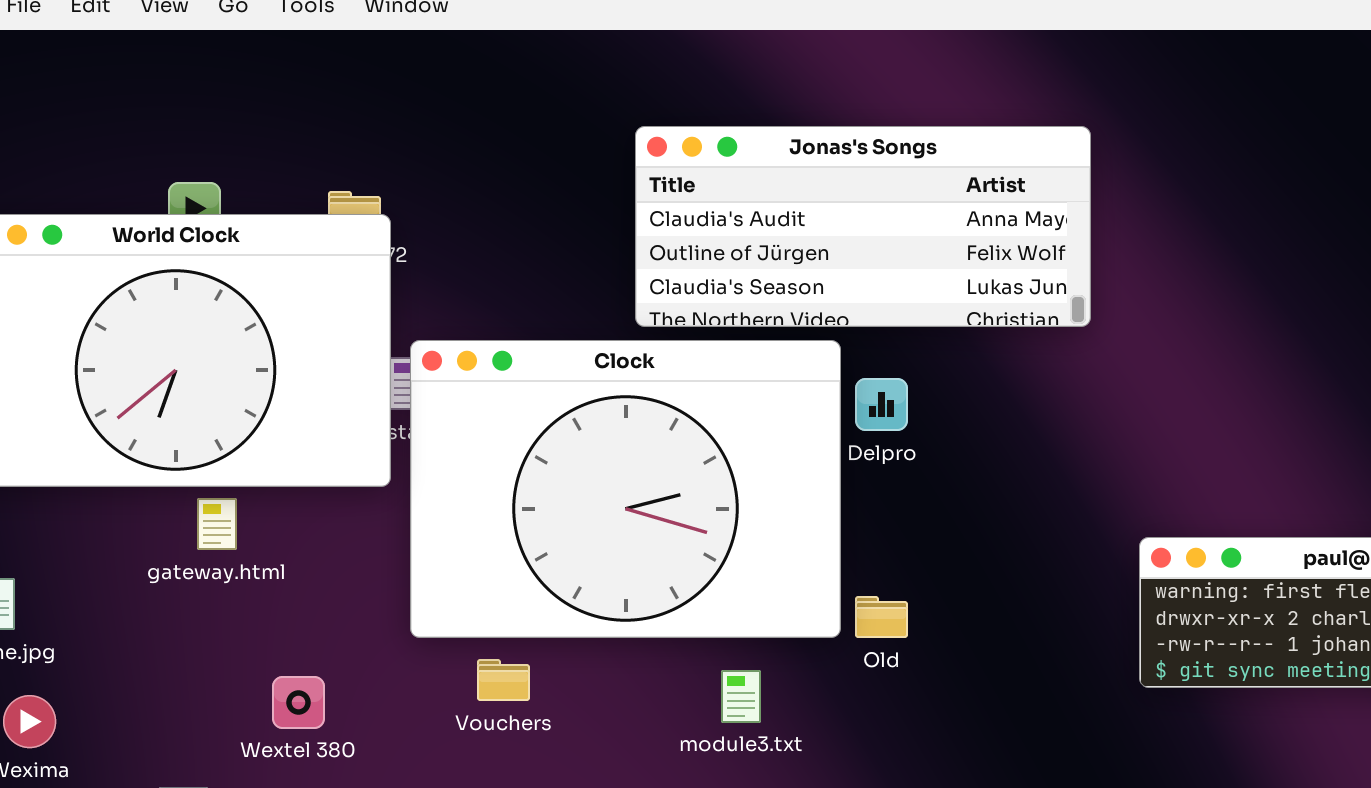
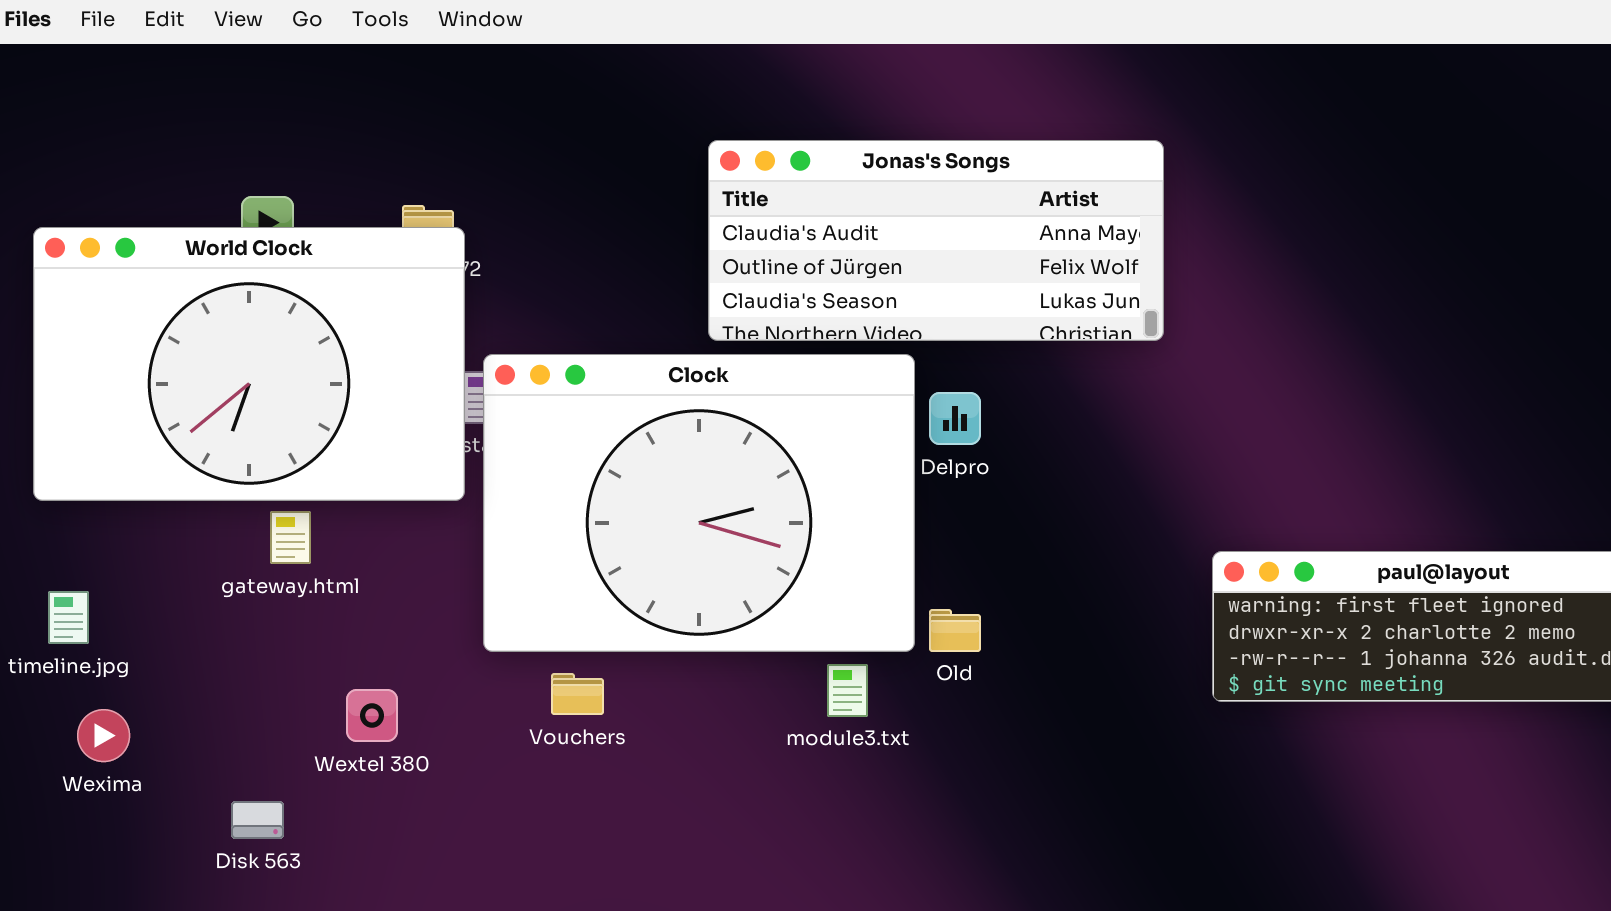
module3.txt: [721,670,761,723] -> [827,664,868,717], moved

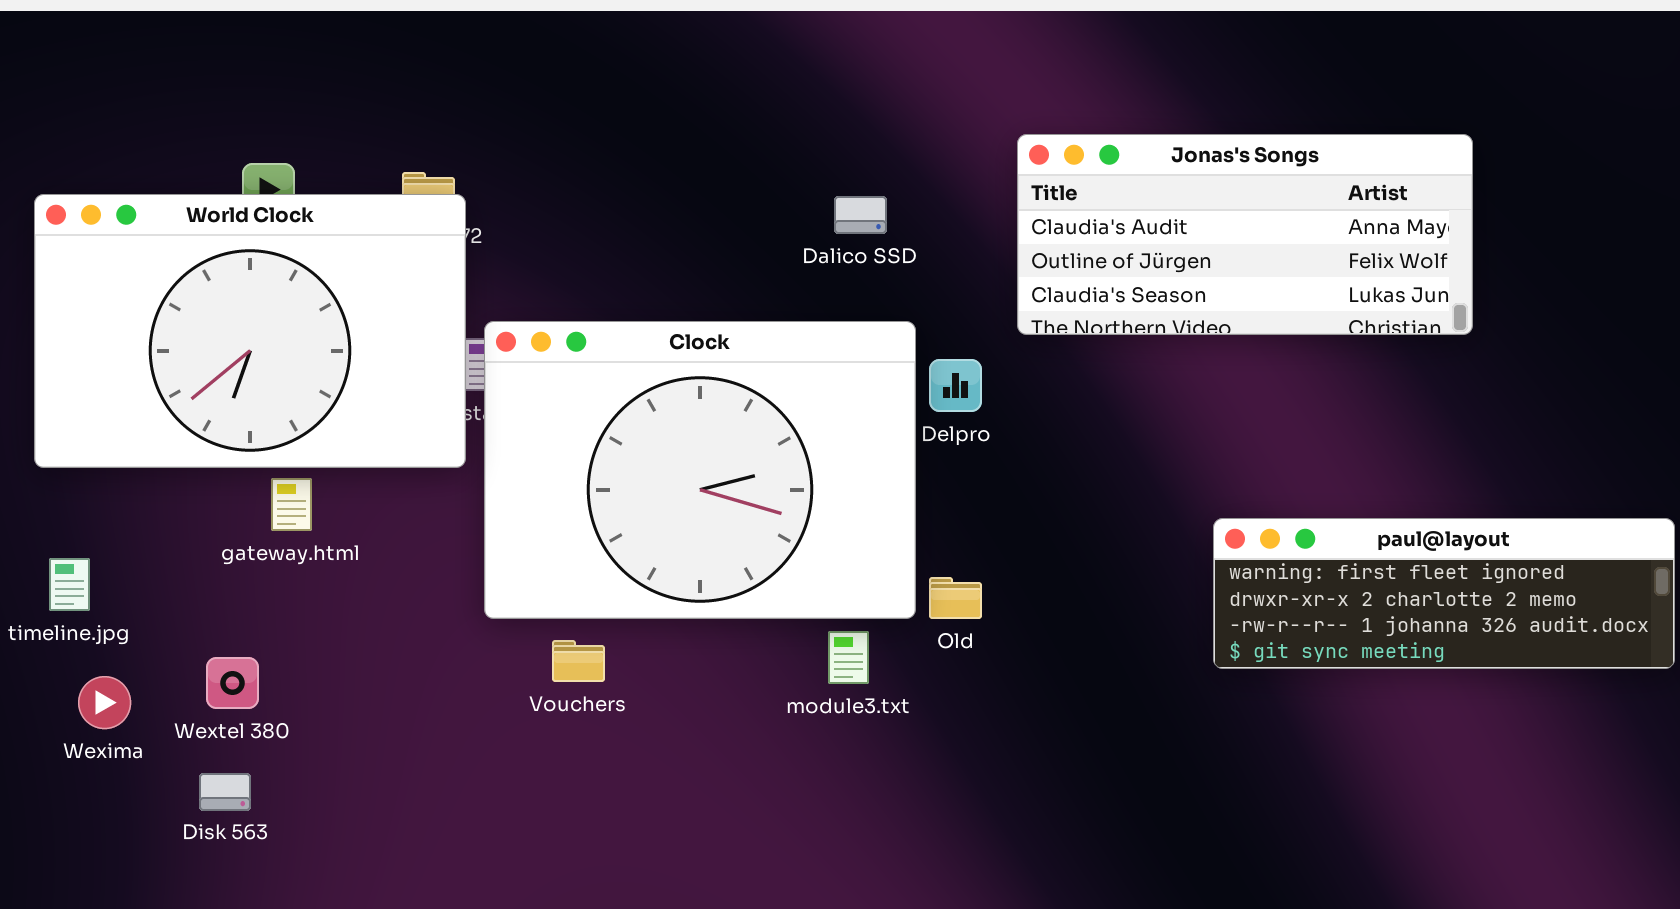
Jonas's Songs: [708,140,1164,341] -> [1017,134,1473,335], moved
Wextel 380: [346,689,398,742] -> [206,657,259,709], moved
Disk 563: [231,801,284,839] -> [199,773,251,811], moved

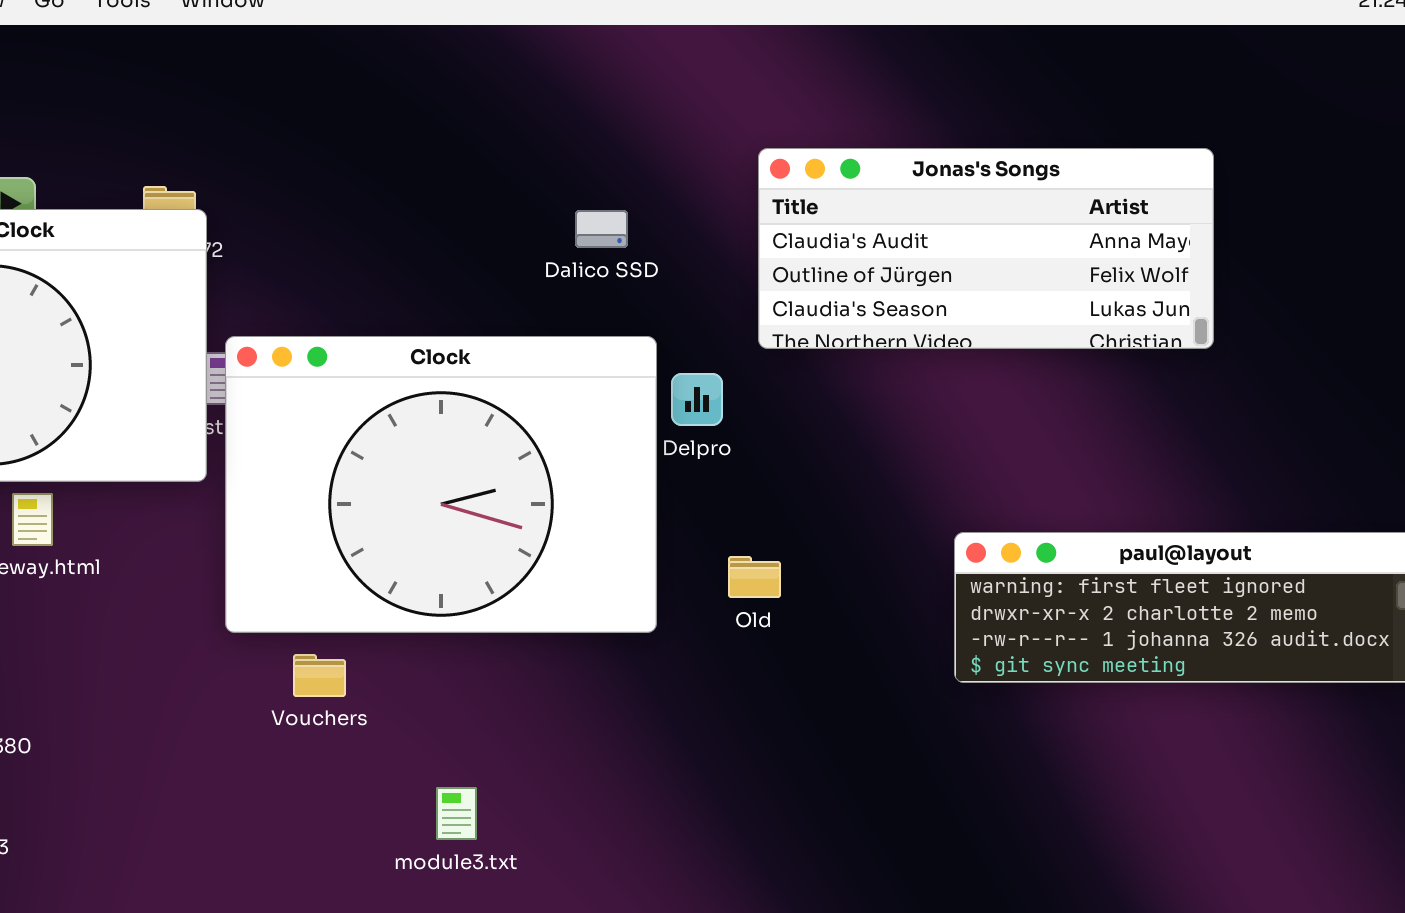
Old: [929,577,982,619] -> [728,556,781,598], moved
module3.txt: [828,631,869,684] -> [436,787,477,840], moved

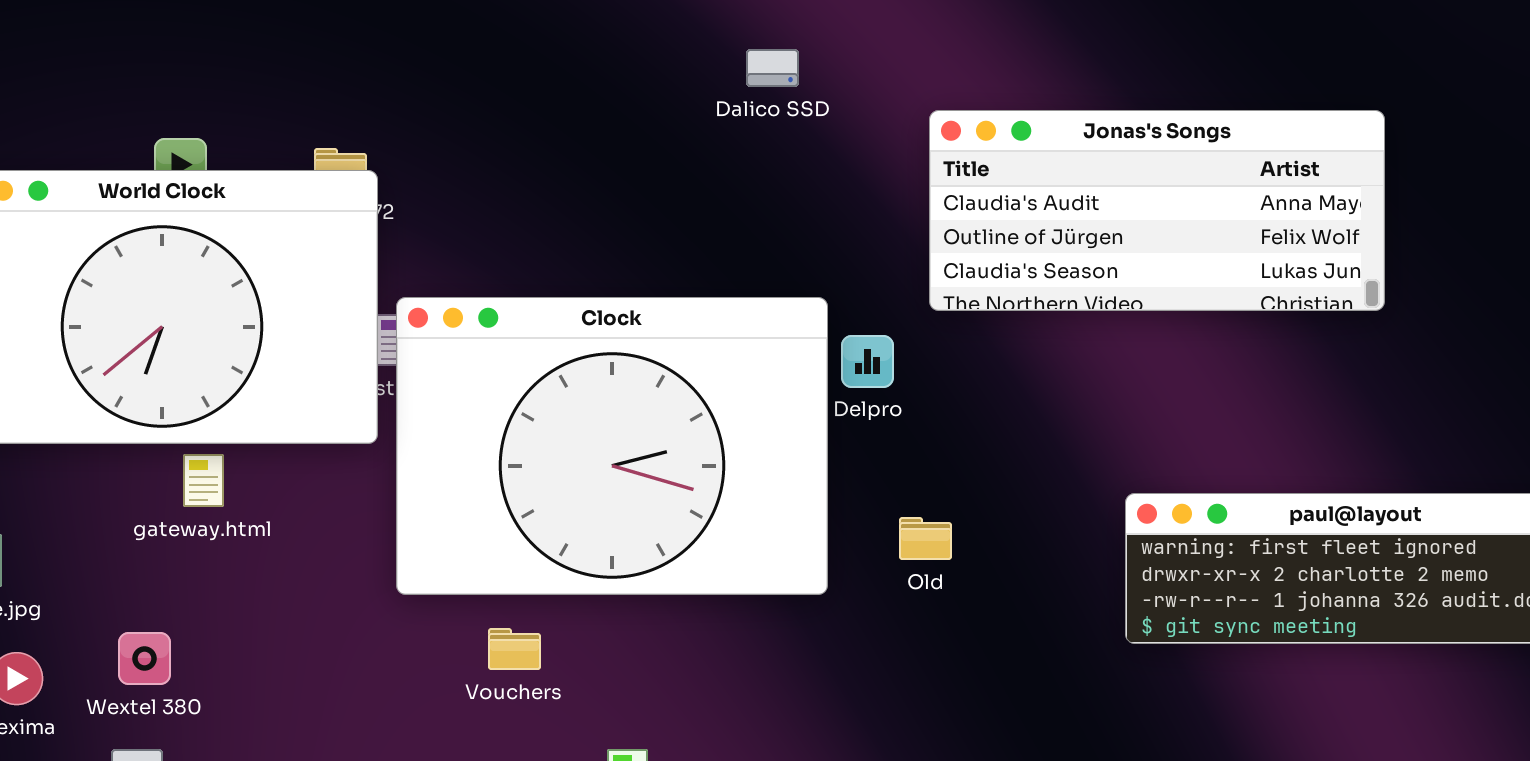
Dalico SSD: [575,210,628,248] -> [746,49,799,87], moved
Vouchers: [293,654,346,697] -> [488,628,541,670], moved

